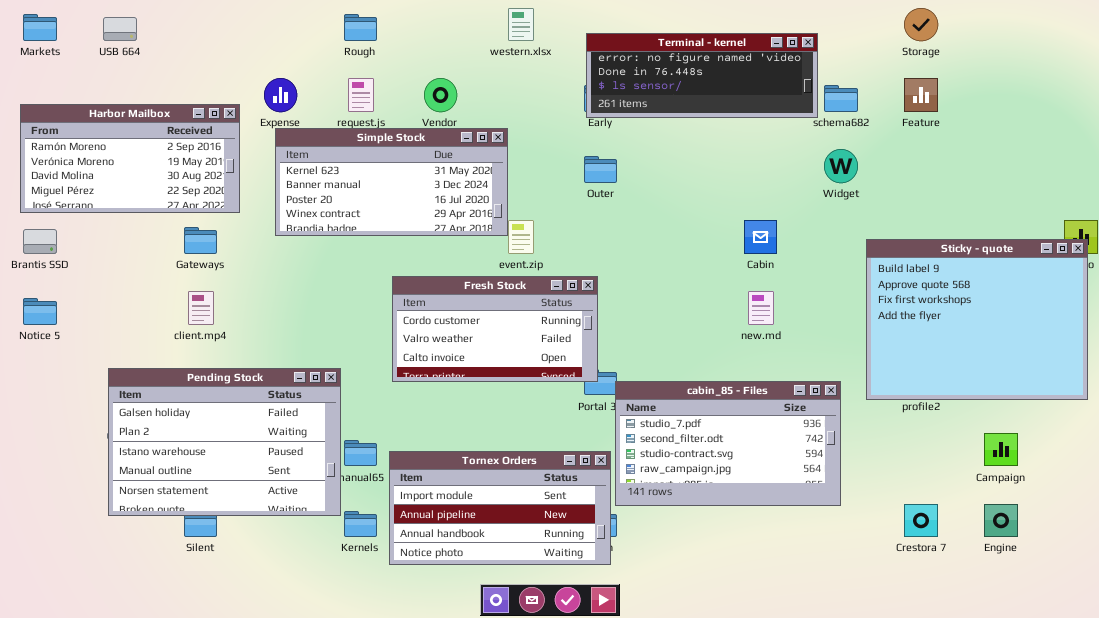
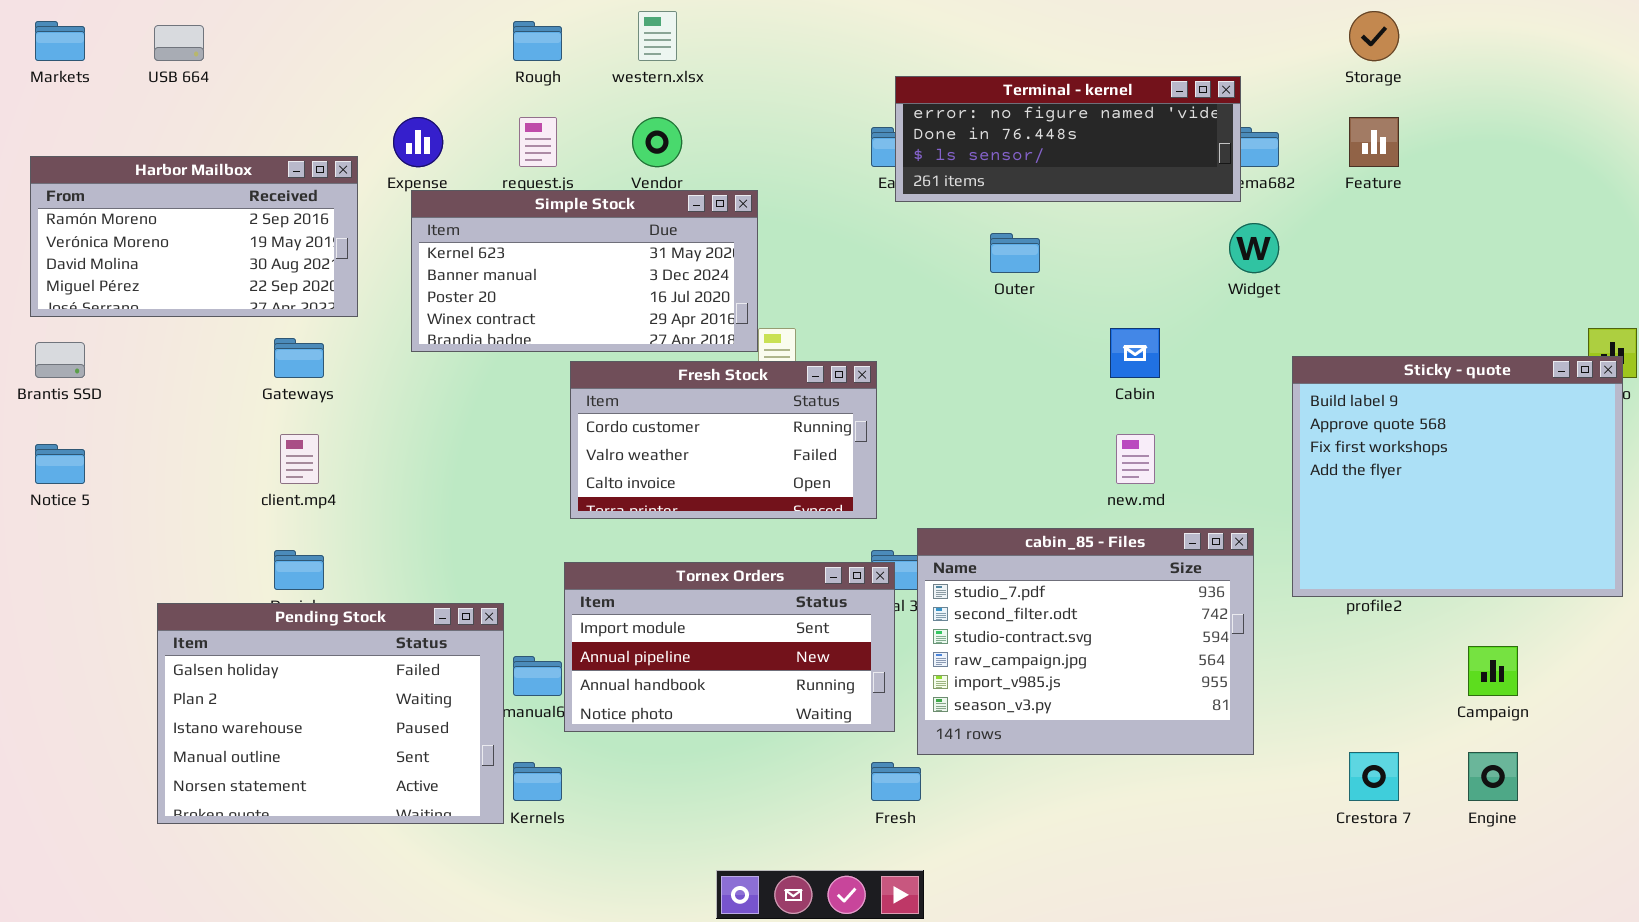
western.xlsx: [508,8,534,41] -> [638,11,677,61], moved
Terminal - kernel: [586,33,818,118] -> [895,76,1241,202], moved
Outer: [584,156,617,183] -> [990,233,1040,273], moved
Fresh Stock: [392,276,598,382] -> [570,361,877,519], moved
Pending Stock: [108,368,341,516] -> [157,603,504,824], moved
cabin_85 - Files: [615,381,841,506] -> [917,528,1254,755], resized
Tornex Orders: [389,451,611,565] -> [564,562,895,732], moved

